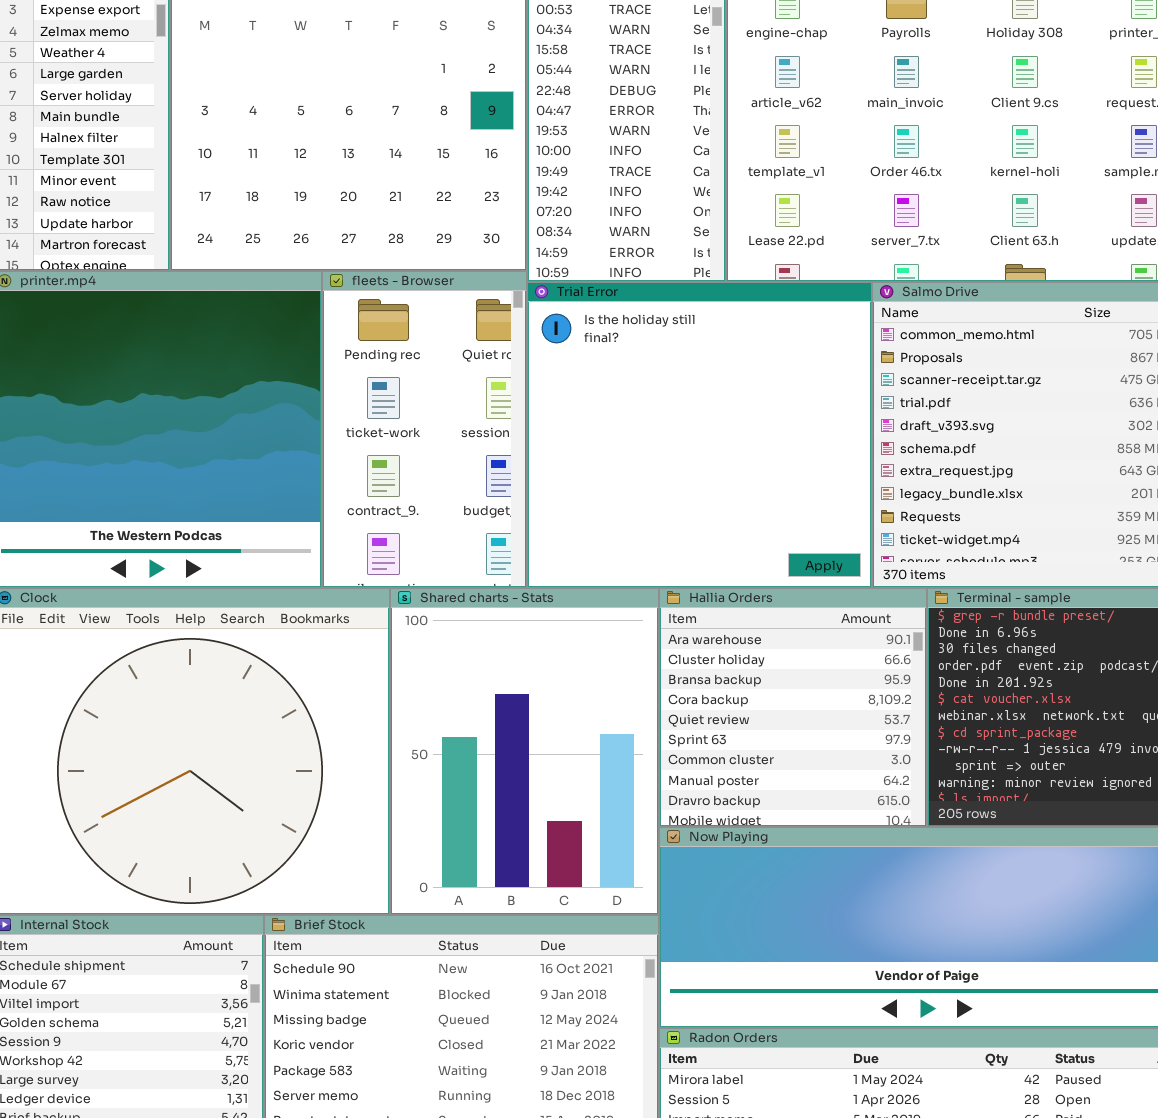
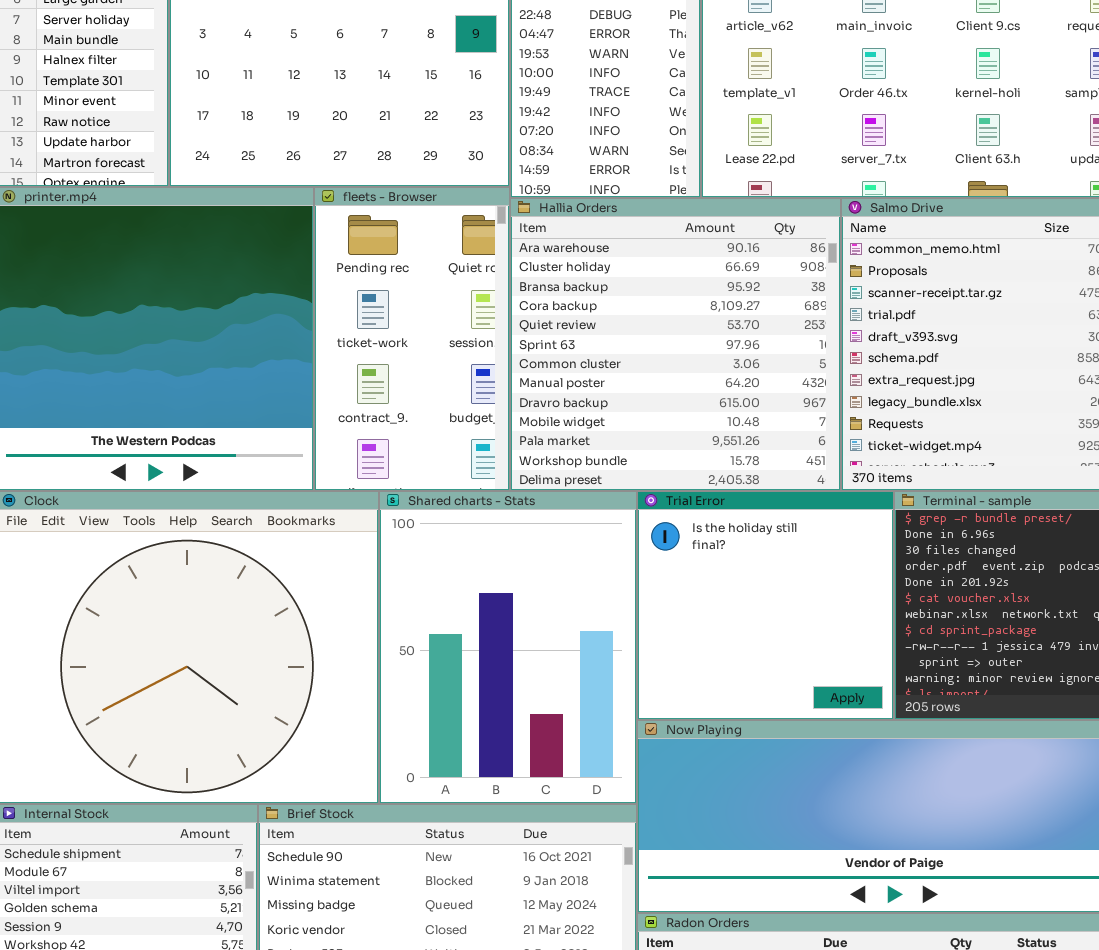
Trial Error: [527,282,872,588] -> [637,491,894,720], moved, resized
Hallia Orders: [659,588,927,827] -> [510,198,841,491], moved, resized

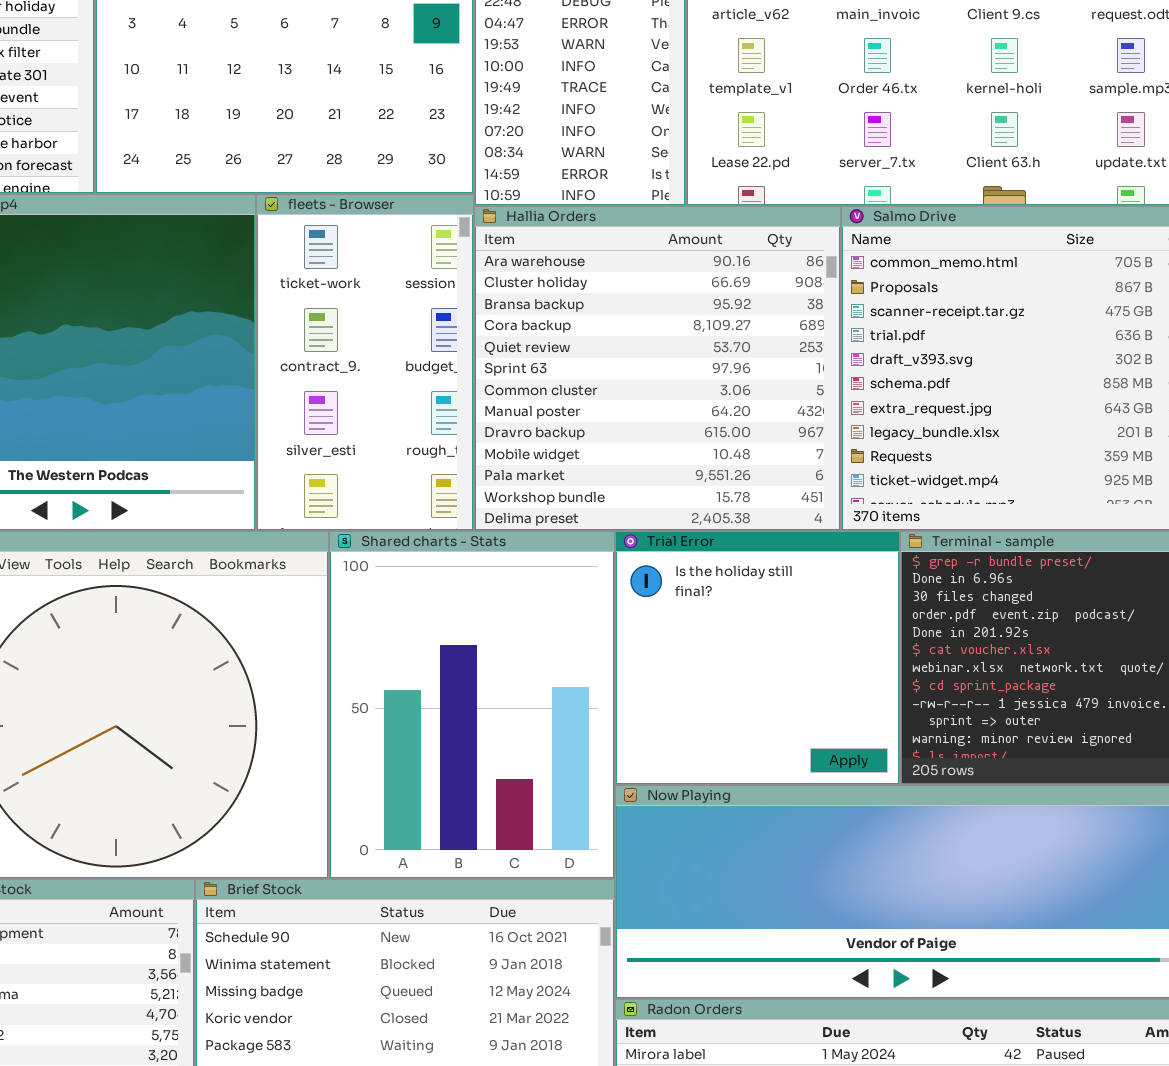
fleets - Browser: [314,187,510,491] -> [256,194,474,531], scrolled down 1 row

